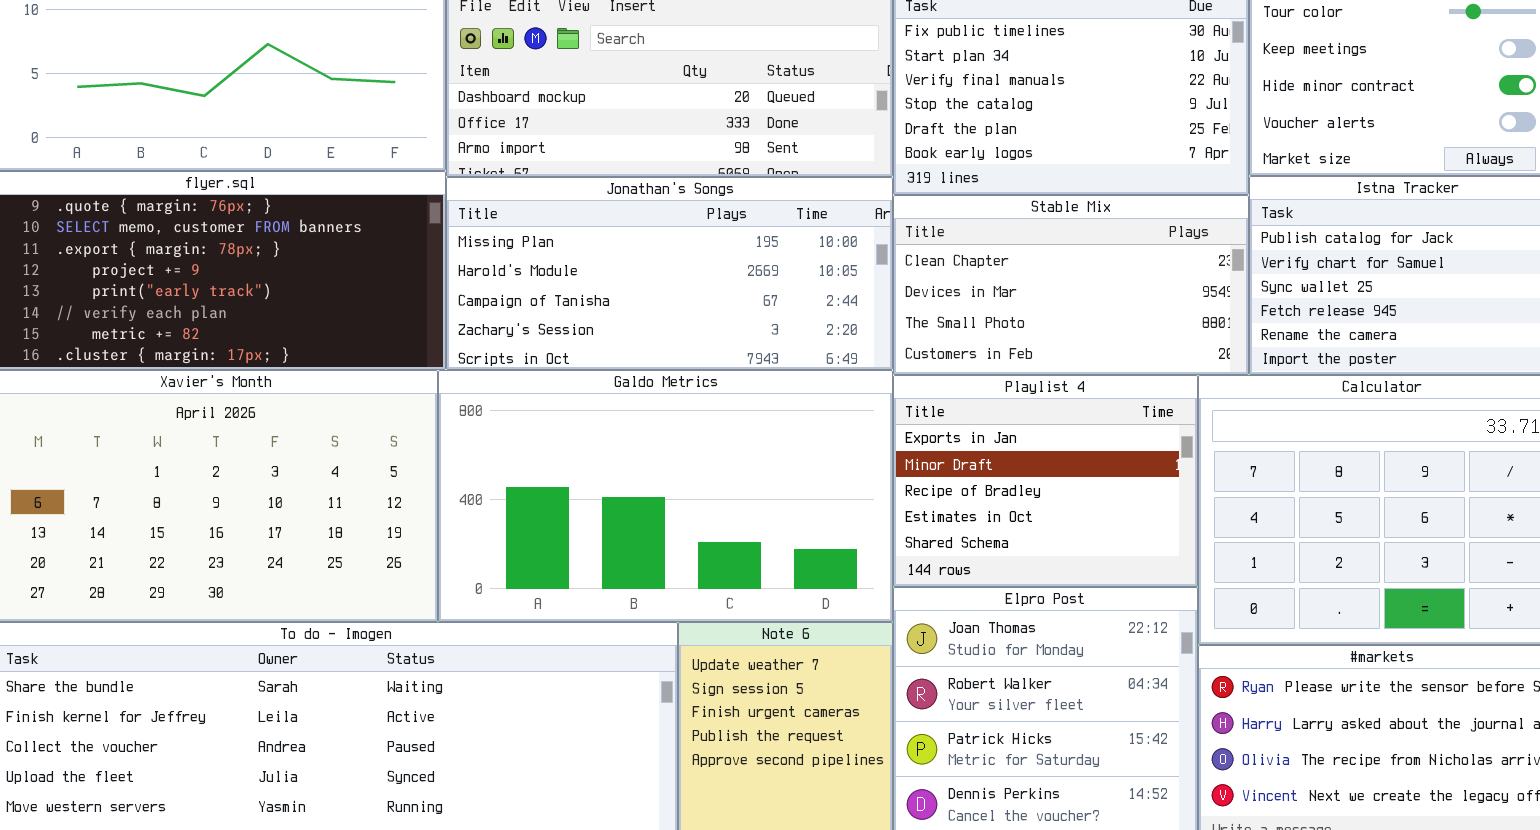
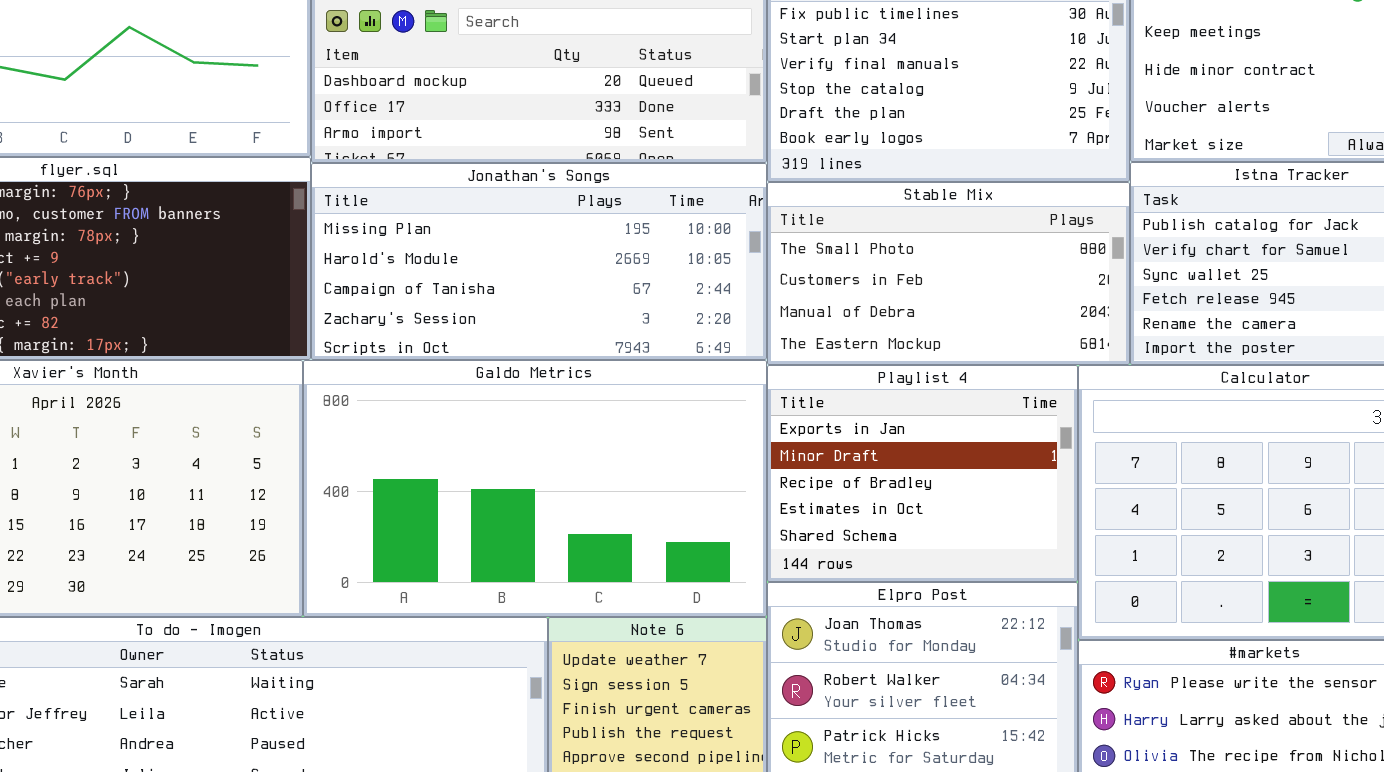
Stable Mix: [893,195,1249,375] -> [767,182,1130,365], scrolled down 2 rows

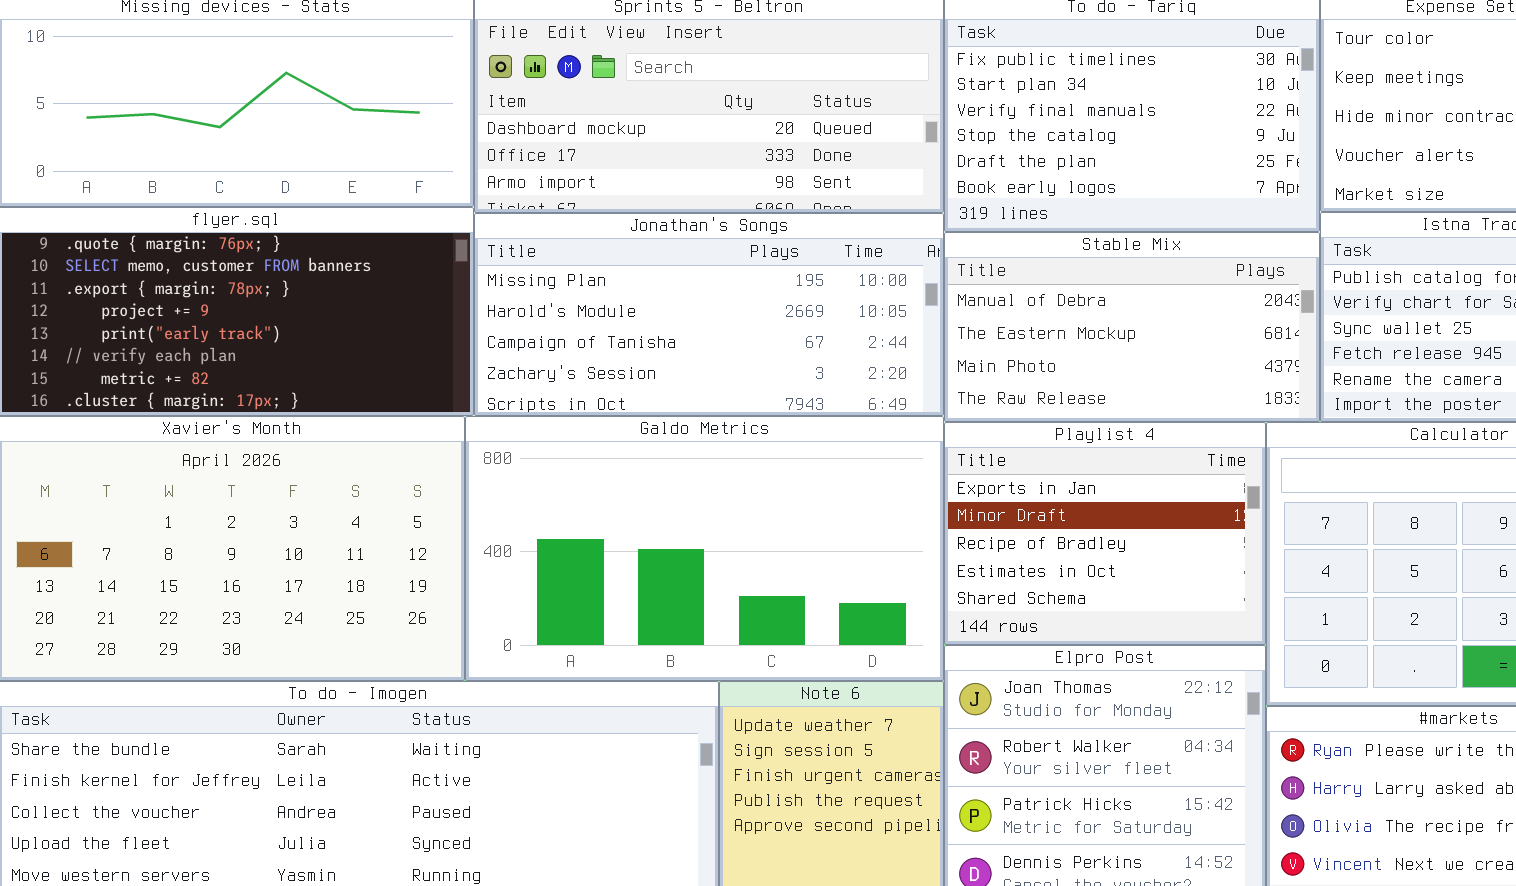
Stable Mix: [767,182,1130,365] -> [944,232,1320,422], scrolled down 2 rows

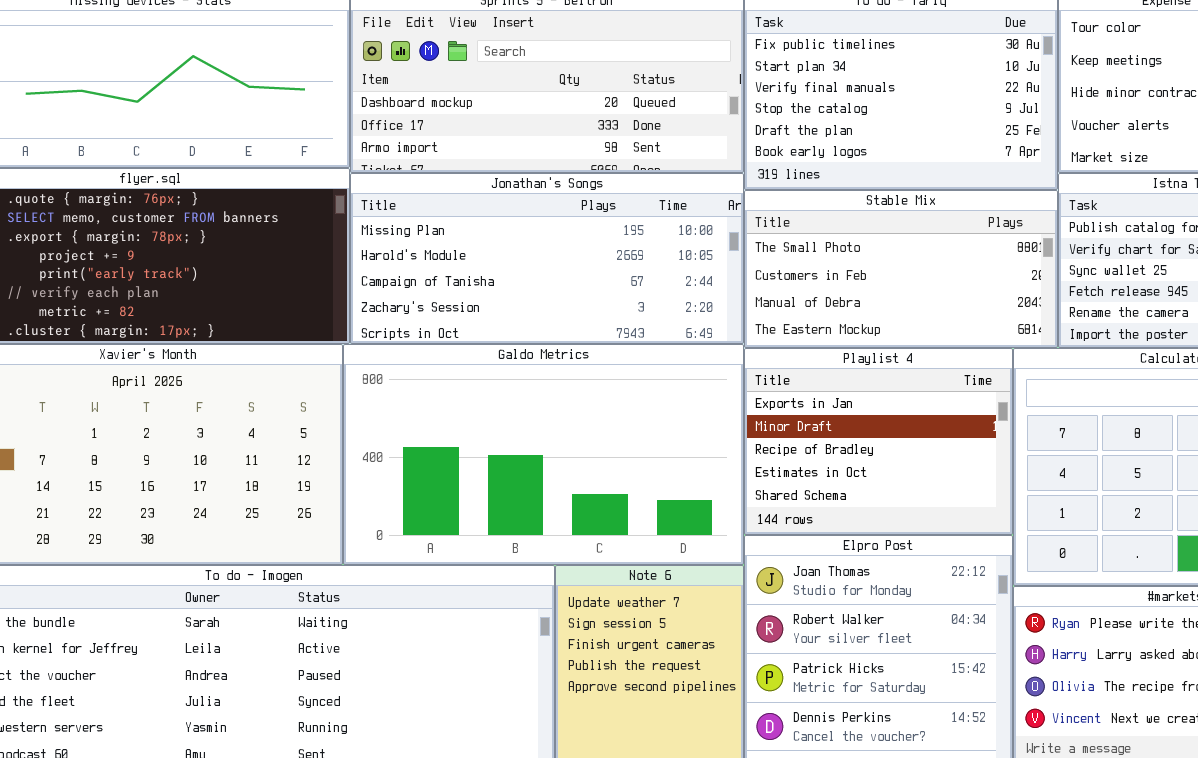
Stable Mix: [944,232,1320,422] -> [744,190,1058,348], scrolled up 2 rows

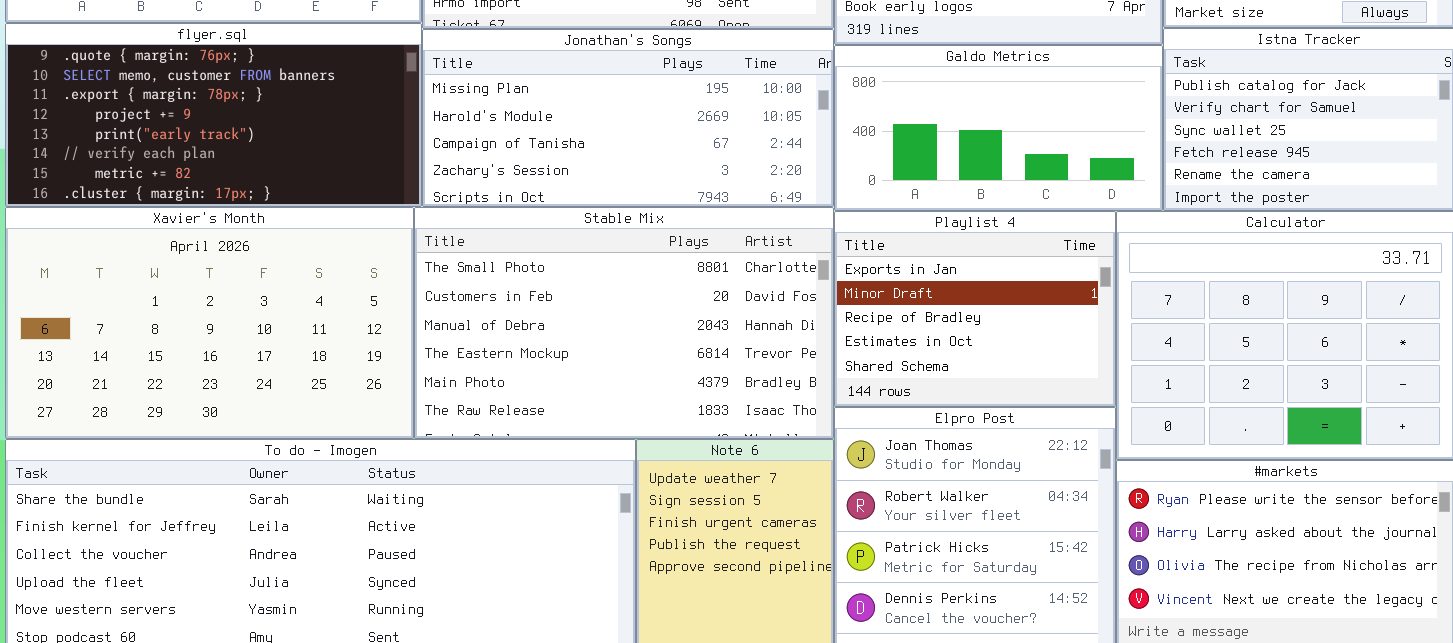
Stable Mix: [744,190,1058,348] -> [414,207,834,439], moved, resized
Galdo Metrics: [343,344,744,565] -> [834,45,1163,211], moved, resized

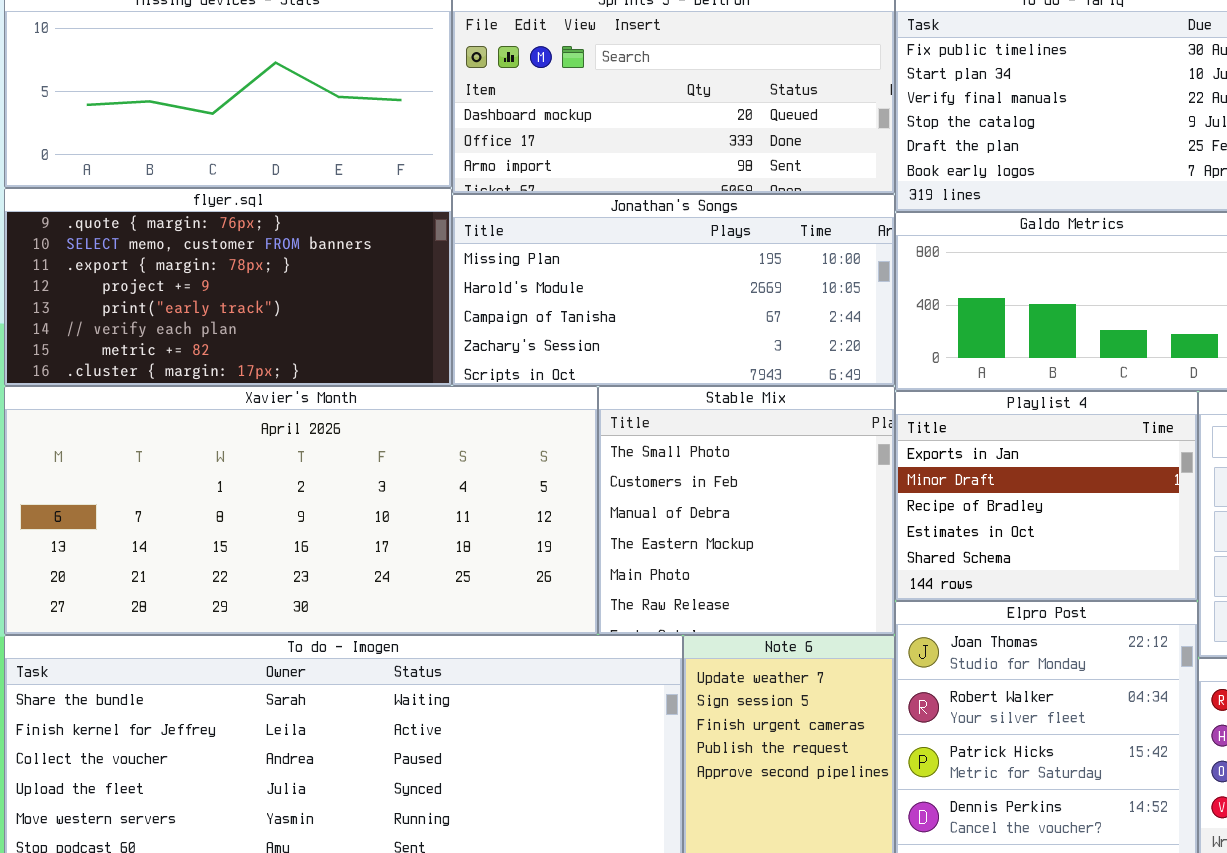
Xavier's Month: [5,207,414,439] -> [4,386,598,635], resized
Stable Mix: [414,207,834,439] -> [598,386,895,635], resized

